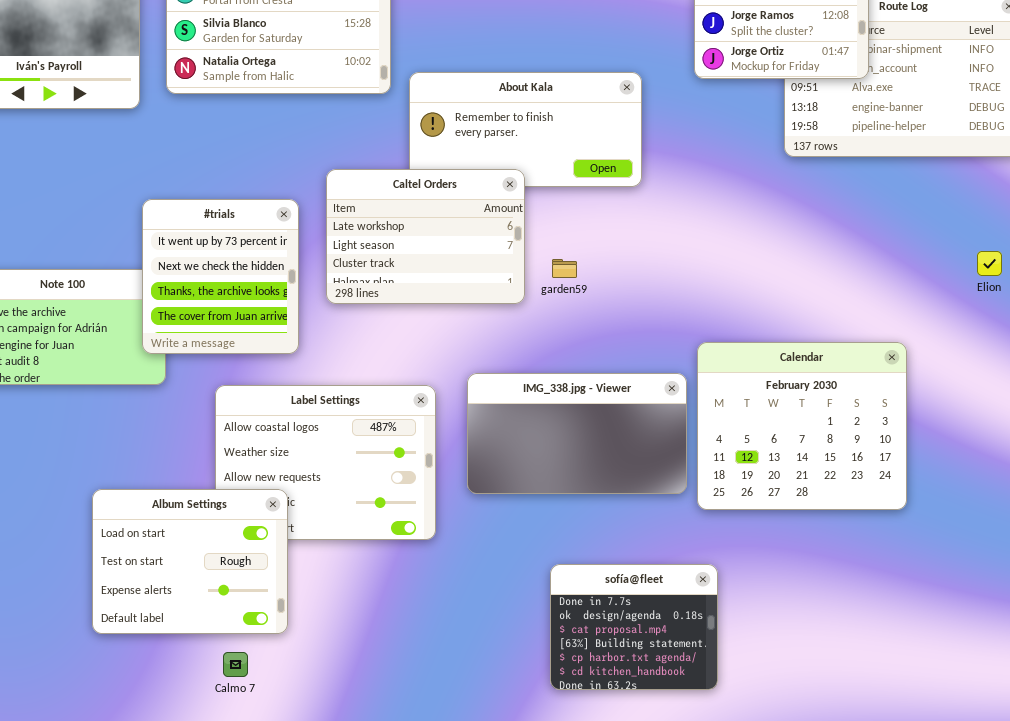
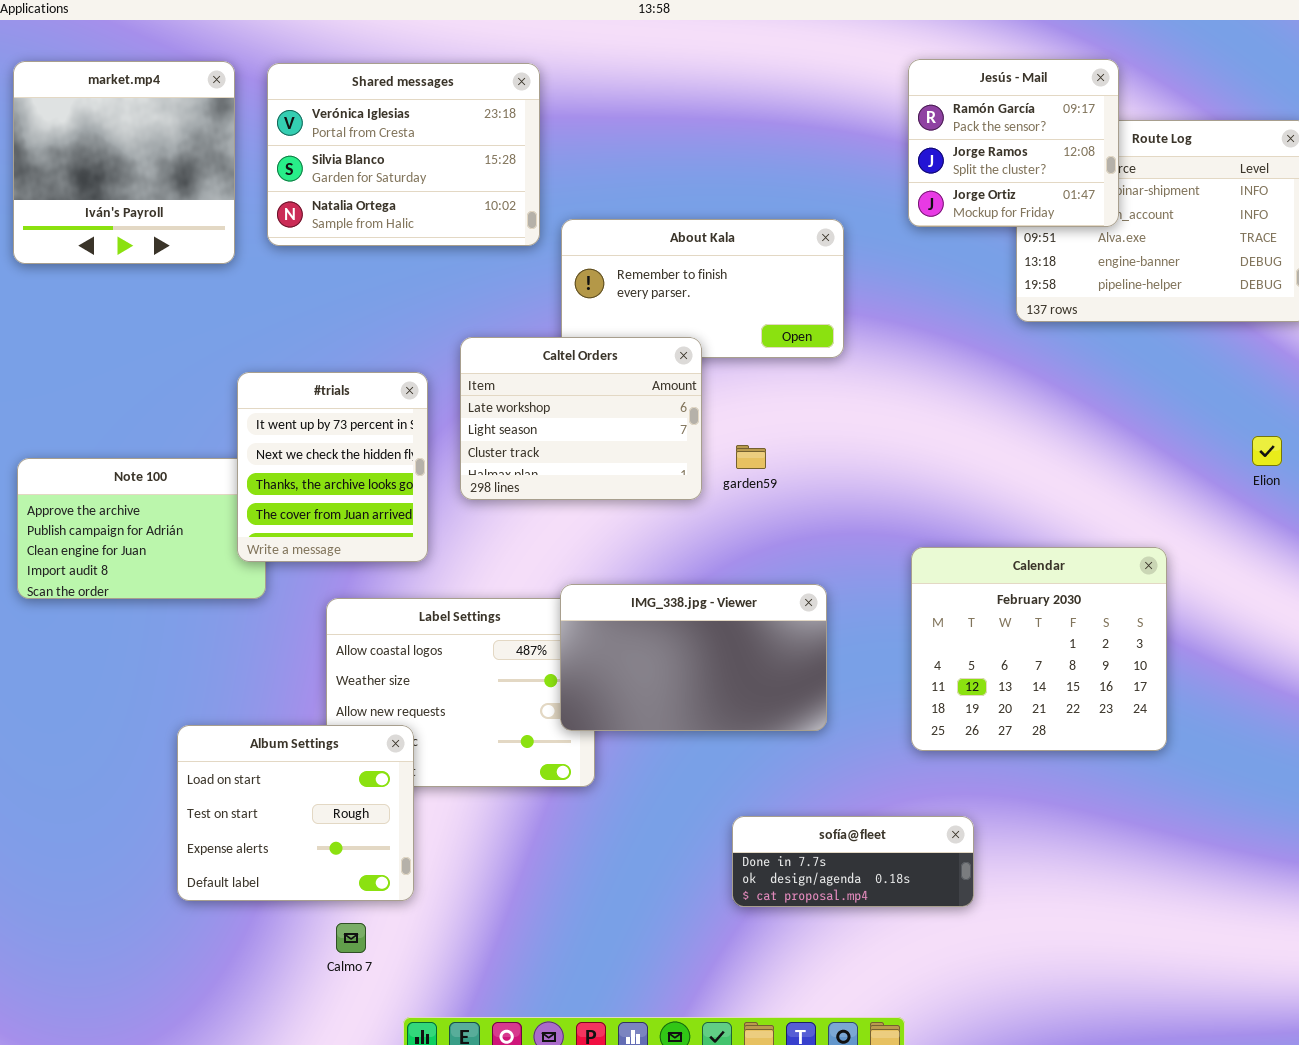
IMG_338.jpg - Viewer: [467,373,687,494] -> [560,584,827,731], moved
sofía@fleet: [550,564,718,690] -> [732,816,974,907], resized

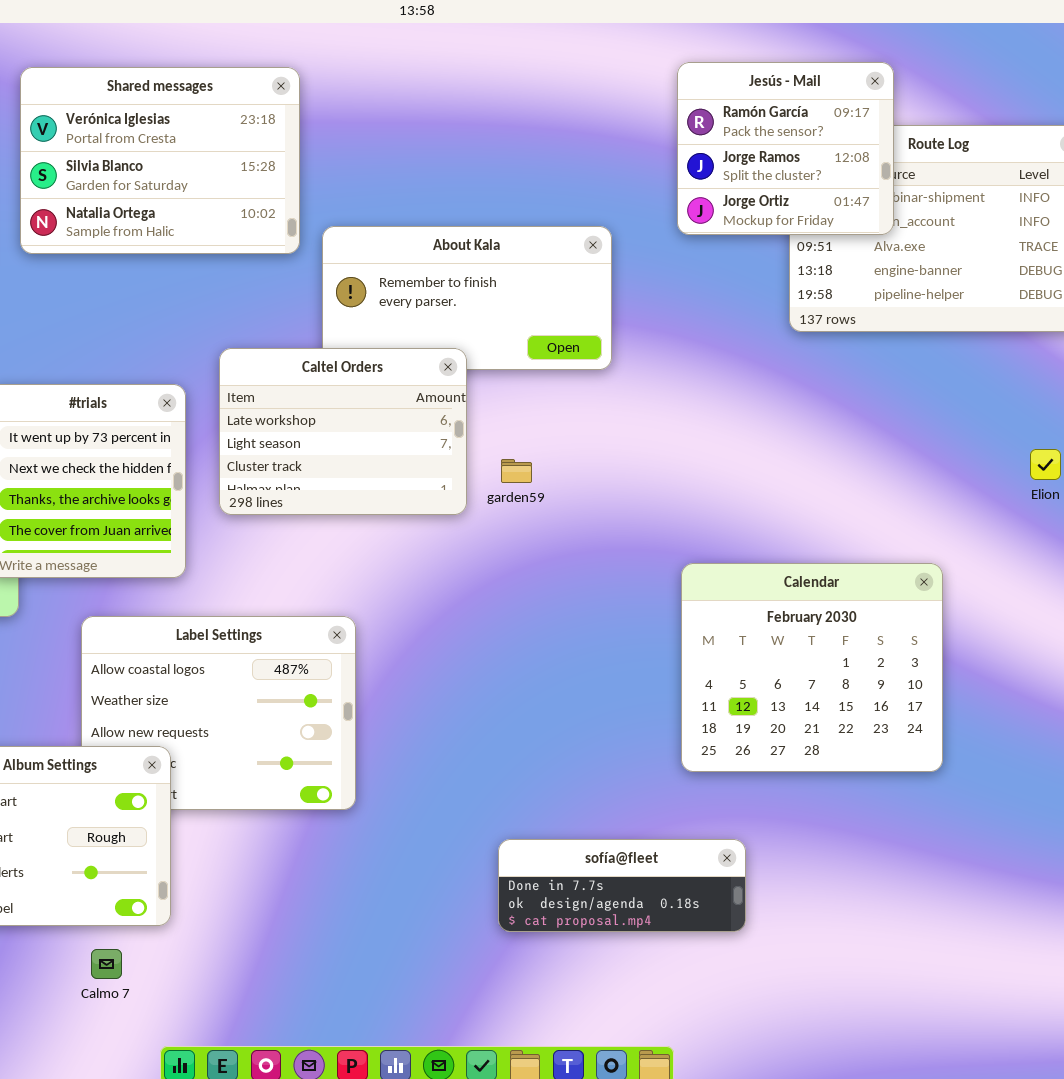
IMG_338.jpg - Viewer: [560,584,827,731] -> none, closed

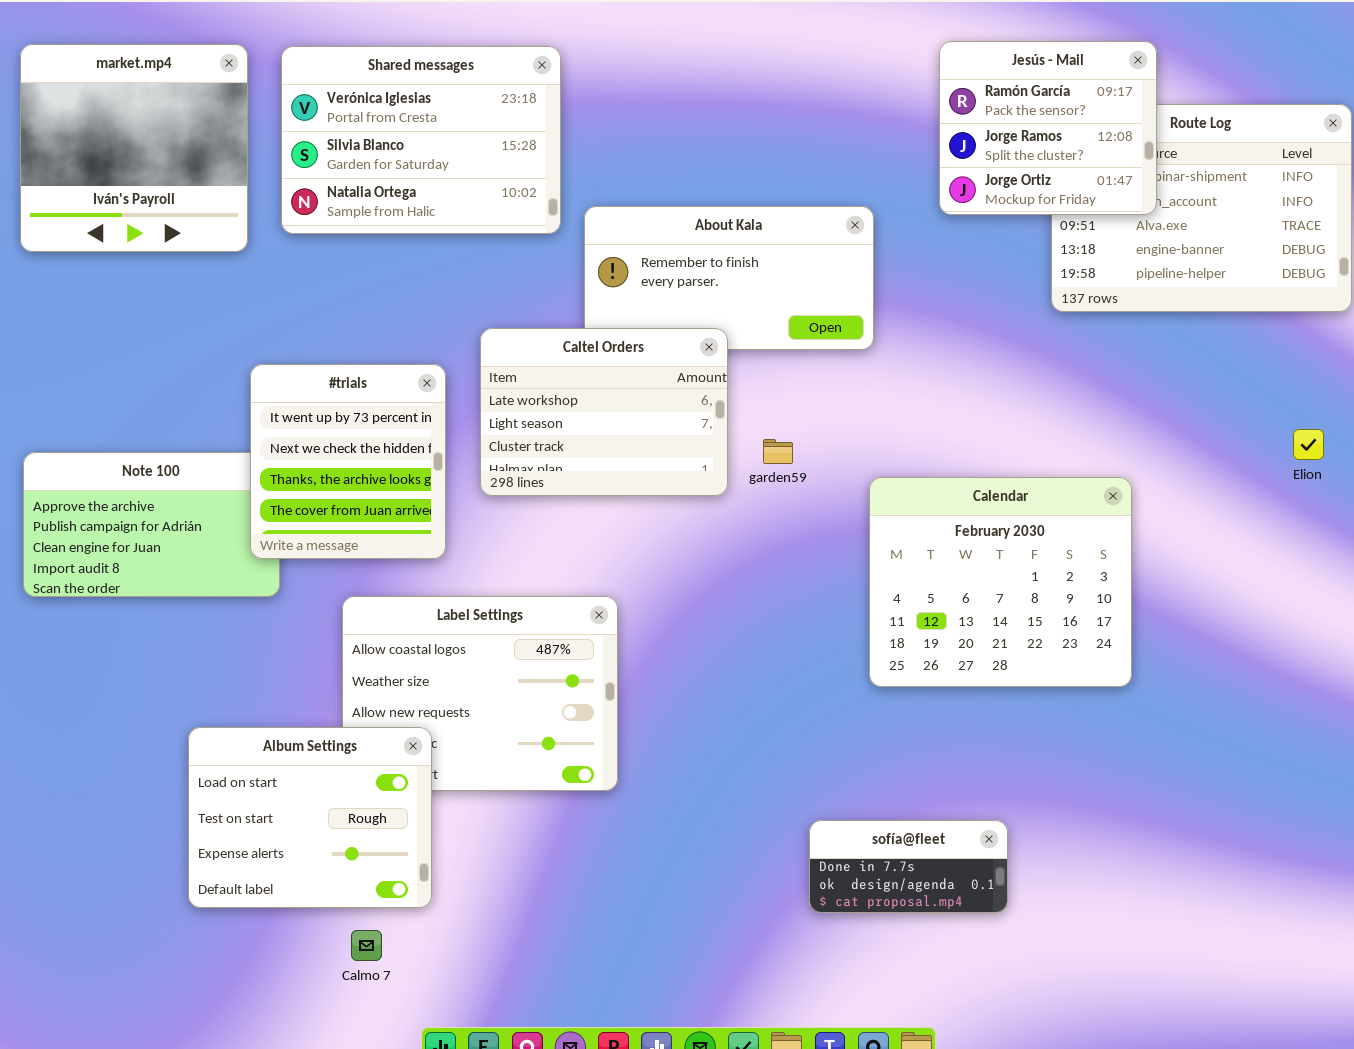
Calendar: [681,563,943,772] -> [869,477,1132,687], moved
sofía@fleet: [498,839,746,932] -> [809,820,1008,913], resized

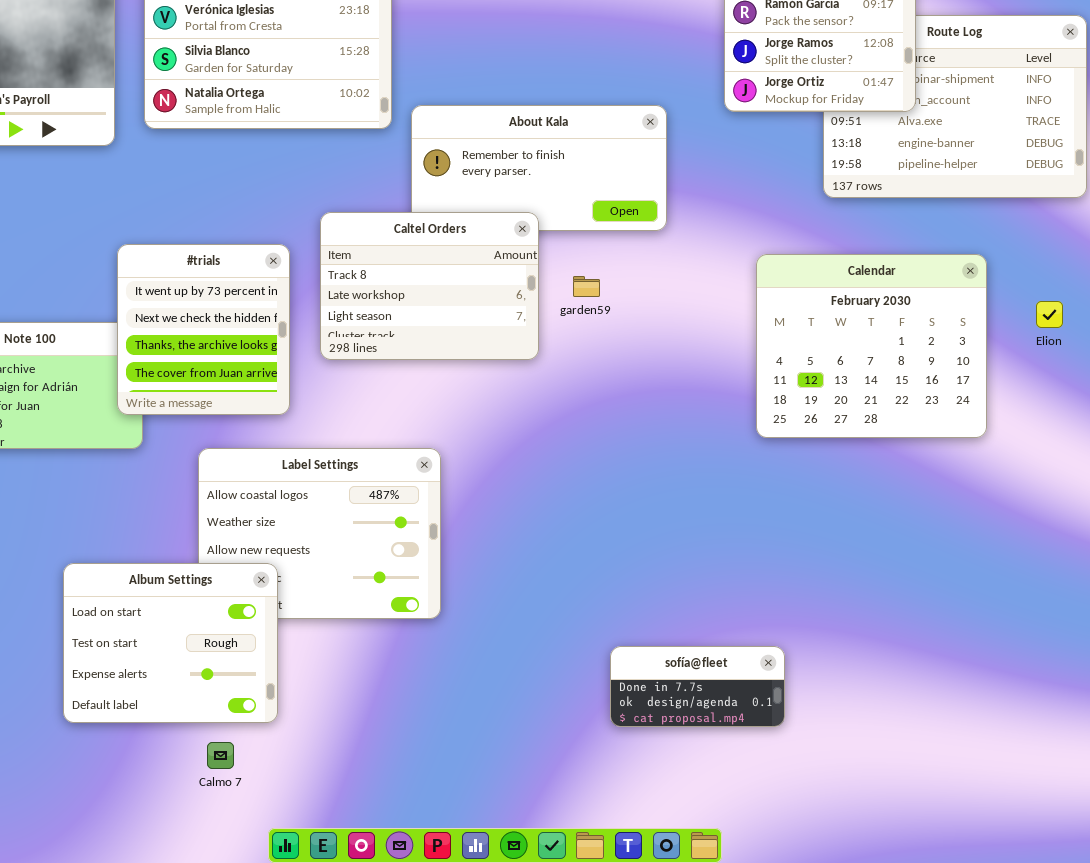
Caltel Orders: [480,328,728,496] -> [320,212,539,360], scrolled up 1 row
garden59: [763,439,793,464] -> [573,276,600,297], moved
Calendar: [869,477,1132,687] -> [756,254,987,438], moved

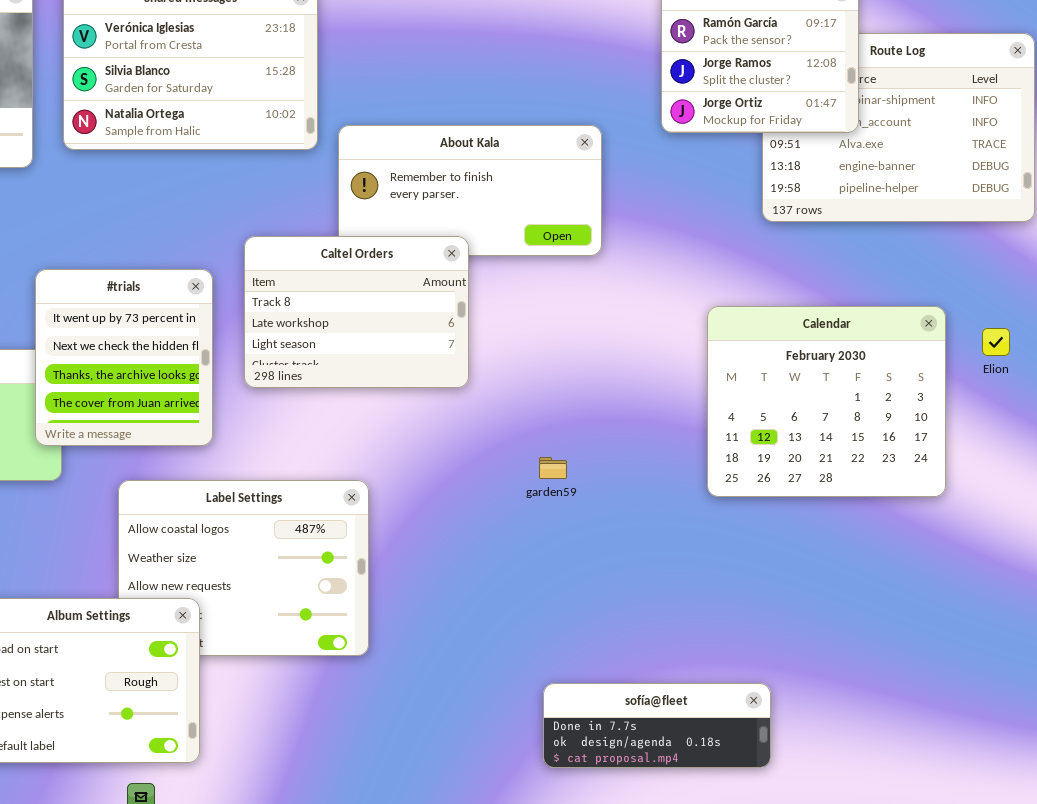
Calendar: [756,254,987,438] -> [707,306,946,497], moved
garden59: [573,276,600,297] -> [539,457,567,479], moved
sofía@fleet: [610,646,785,727] -> [543,683,771,768], resized

